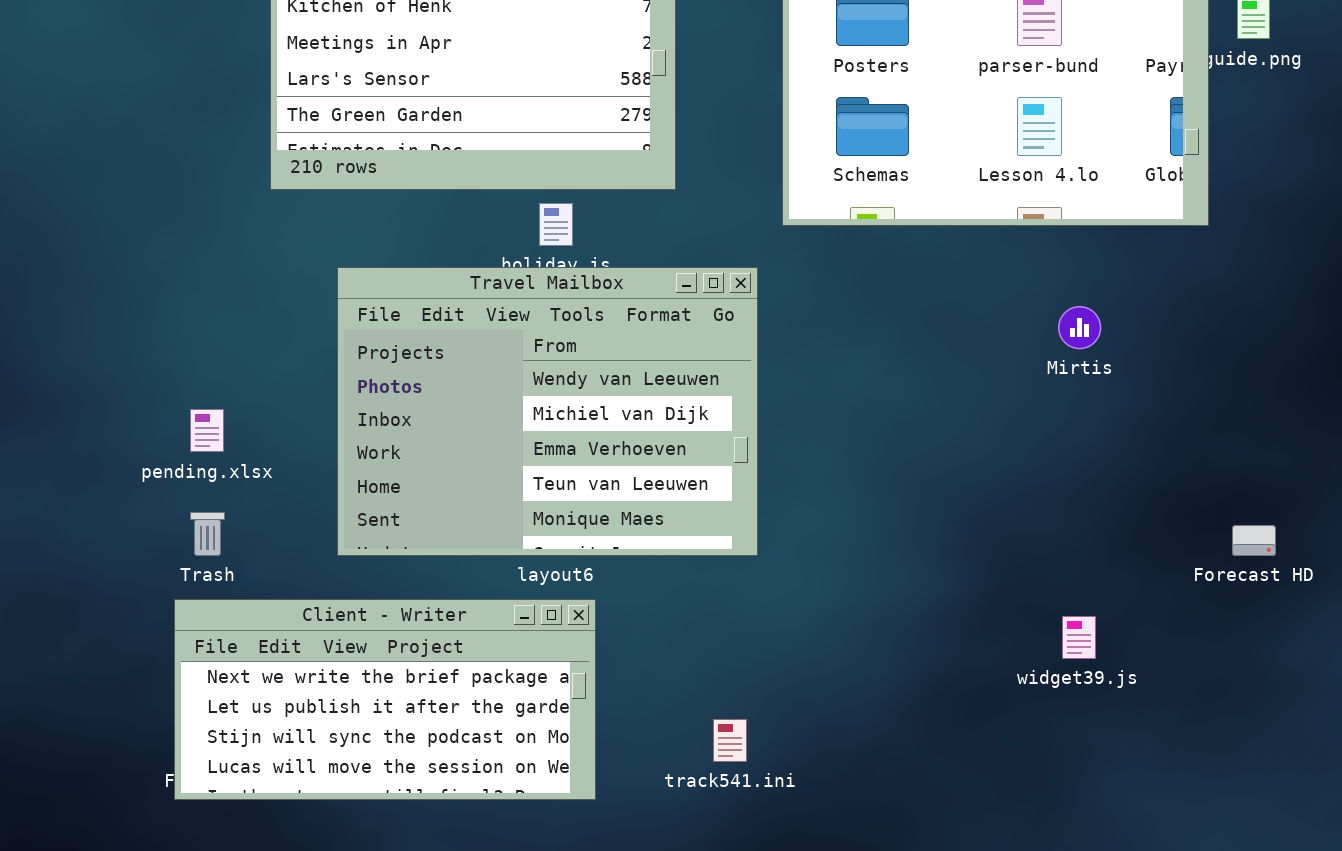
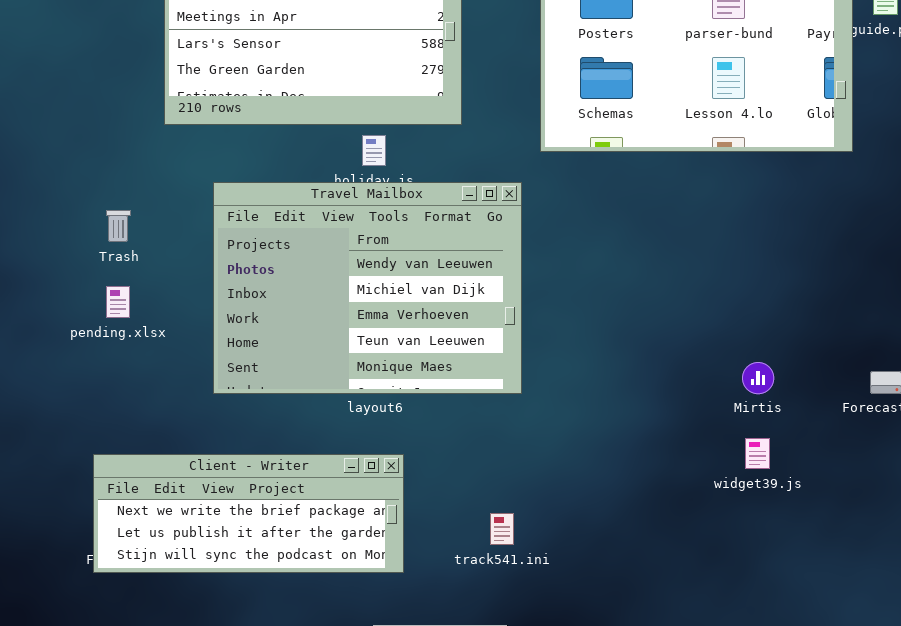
Mirtis: [1058,306,1101,349] -> [742,362,774,394], moved
Trash: [190,512,225,556] -> [106,210,131,242], moved
Client - Writer: [174,599,596,800] -> [93,454,404,573], resized

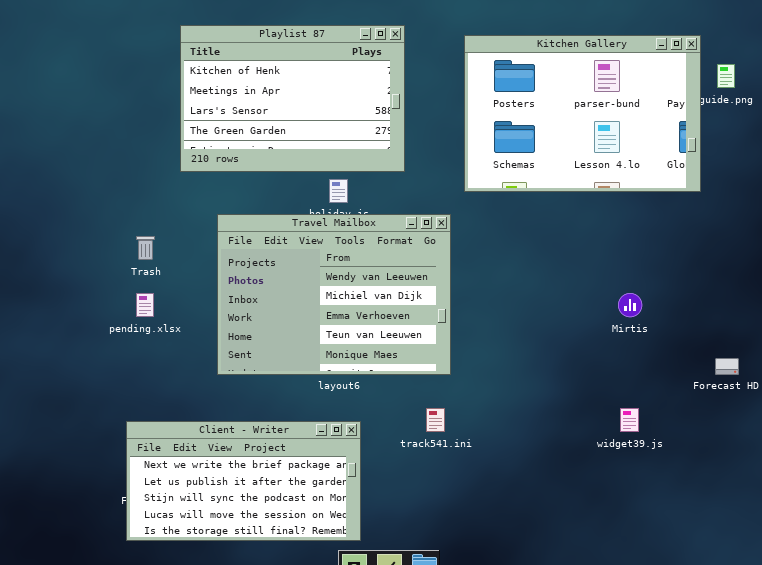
Mirtis: [742,362,774,394] -> [618,293,642,317], moved
Client - Writer: [93,454,404,573] -> [126,421,361,541], resized
track541.ini: [490,513,514,545] -> [426,408,445,432], moved

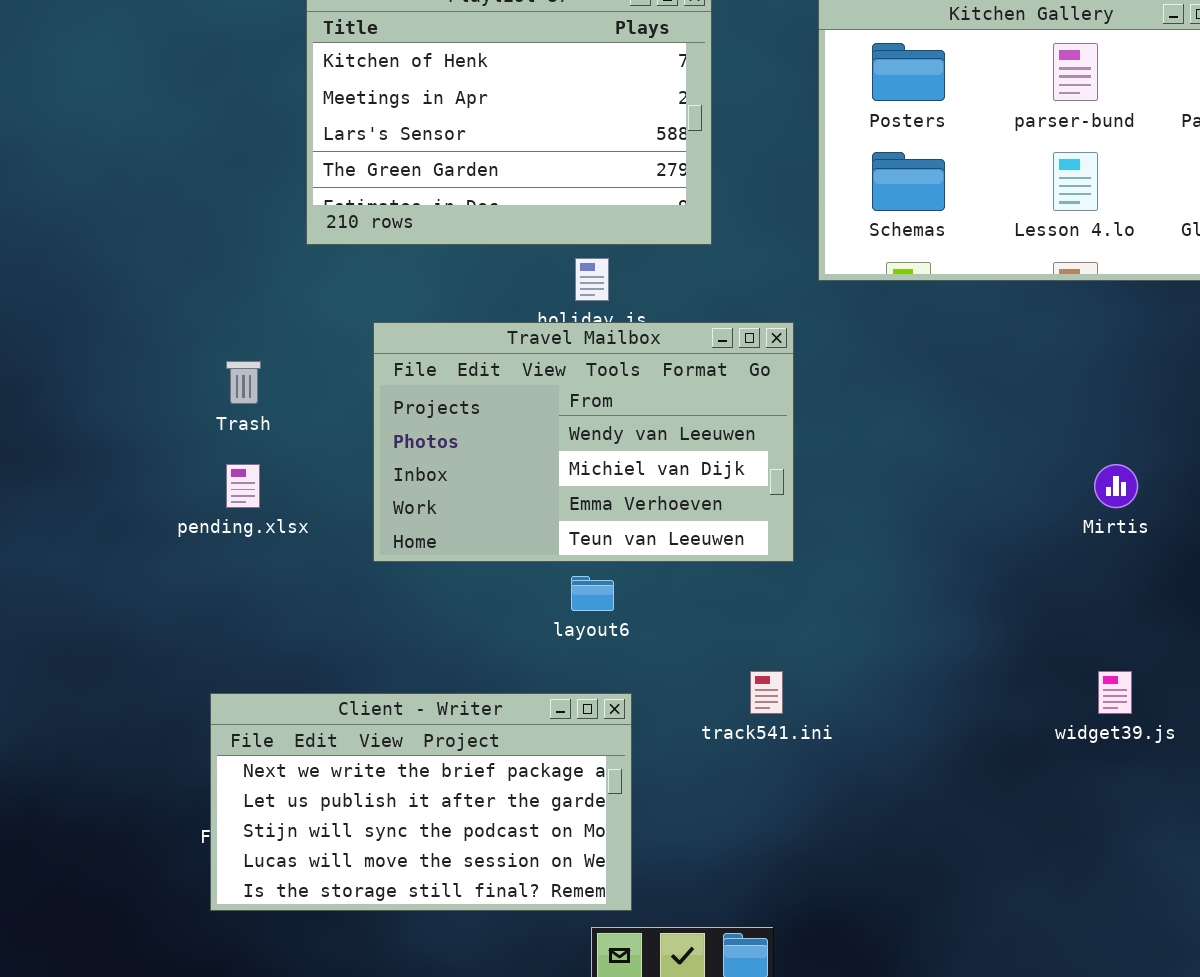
Travel Mailbox: [217,214,451,375] -> [373,322,794,562], resized

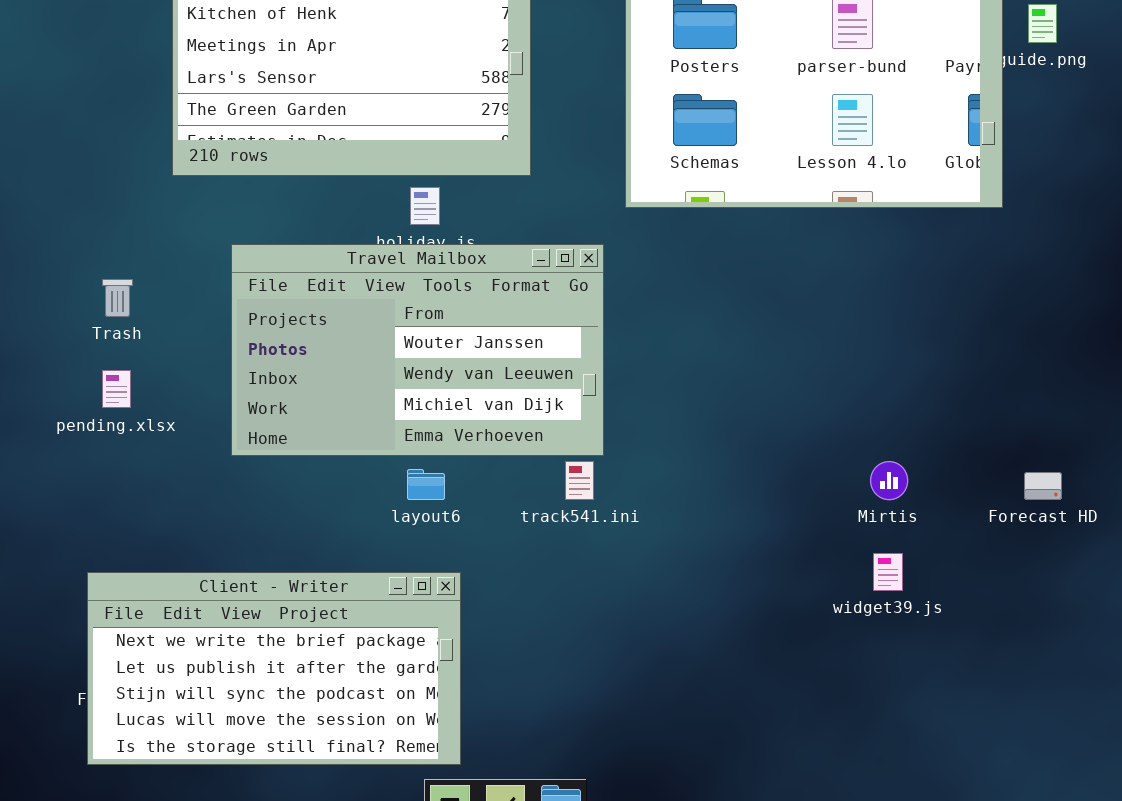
Travel Mailbox: [373,322,794,562] -> [231,244,604,456], scrolled up 1 row
Mirtis: [1094,464,1138,508] -> [870,461,908,500], moved
track541.ini: [750,671,783,714] -> [565,461,594,500], moved

